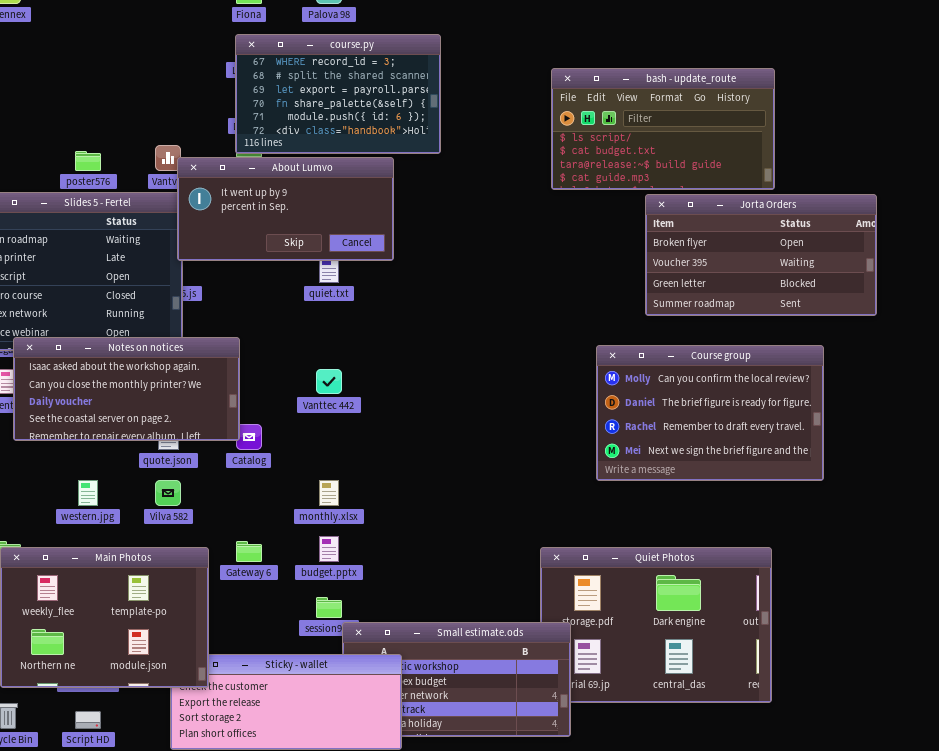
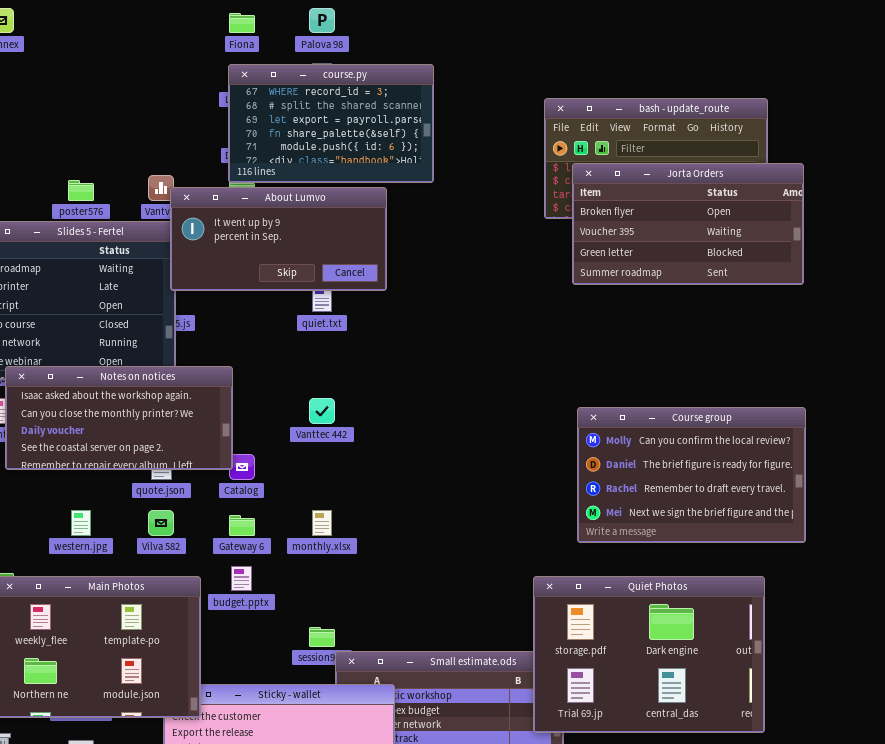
Jorta Orders: [645,194,877,316] -> [572,163,804,285], moved
Course group: [596,345,824,481] -> [577,407,806,543], moved
budget.pptx: [319,536,339,562] -> [231,566,252,591], moved
Gateway 6: [236,541,262,562] -> [229,515,255,536], moved
Quiet Photos: [540,547,772,703] -> [533,576,765,733], raised

